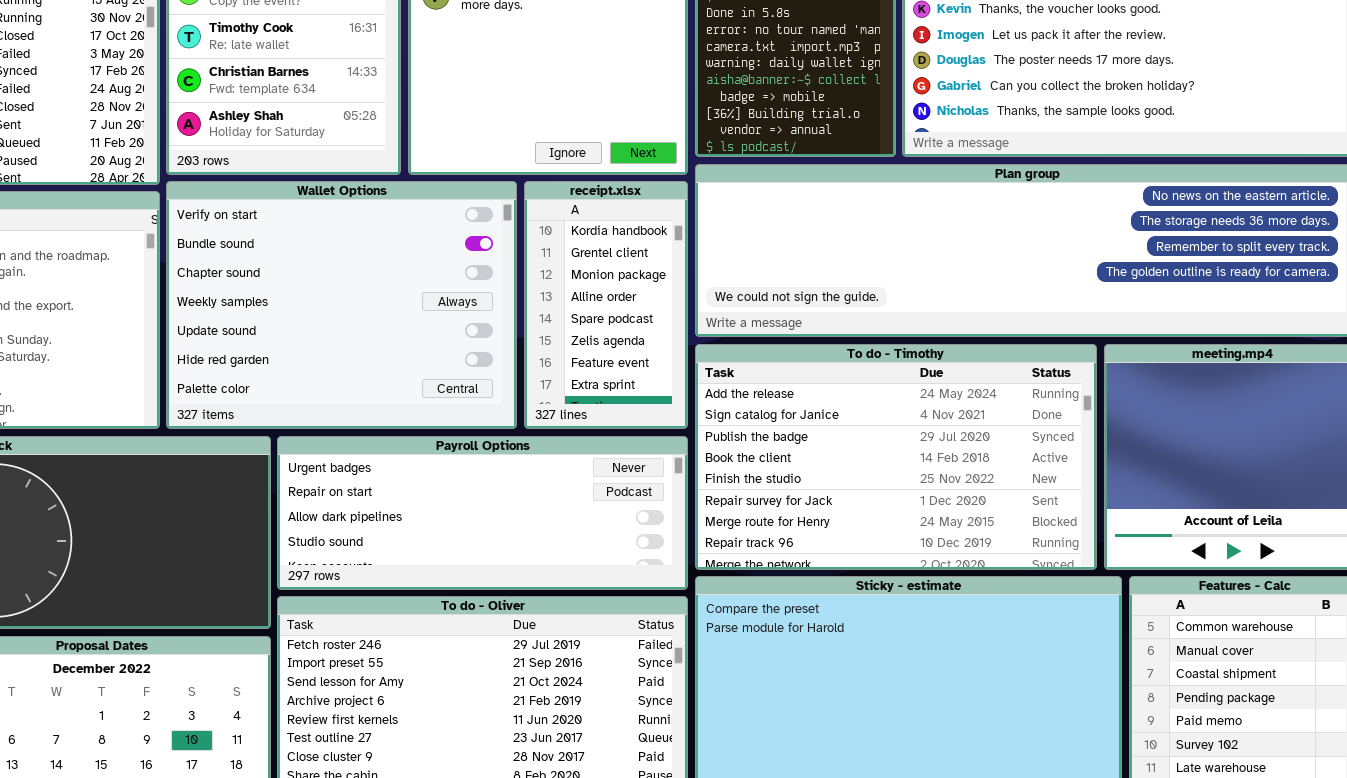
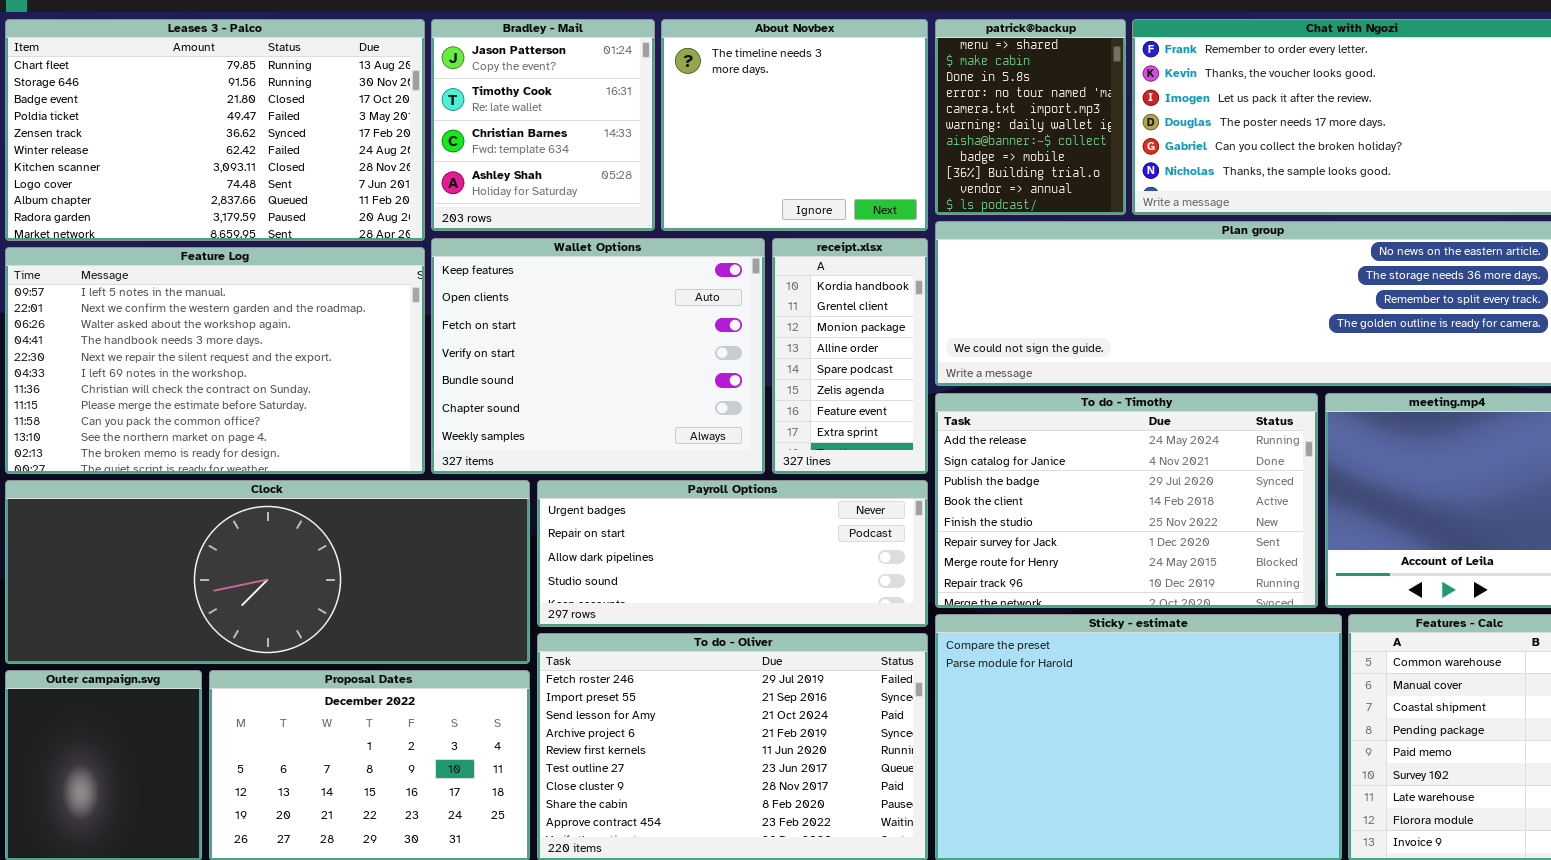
Wallet Options: [166,181,517,429] -> [431,238,765,474], scrolled up 3 rows

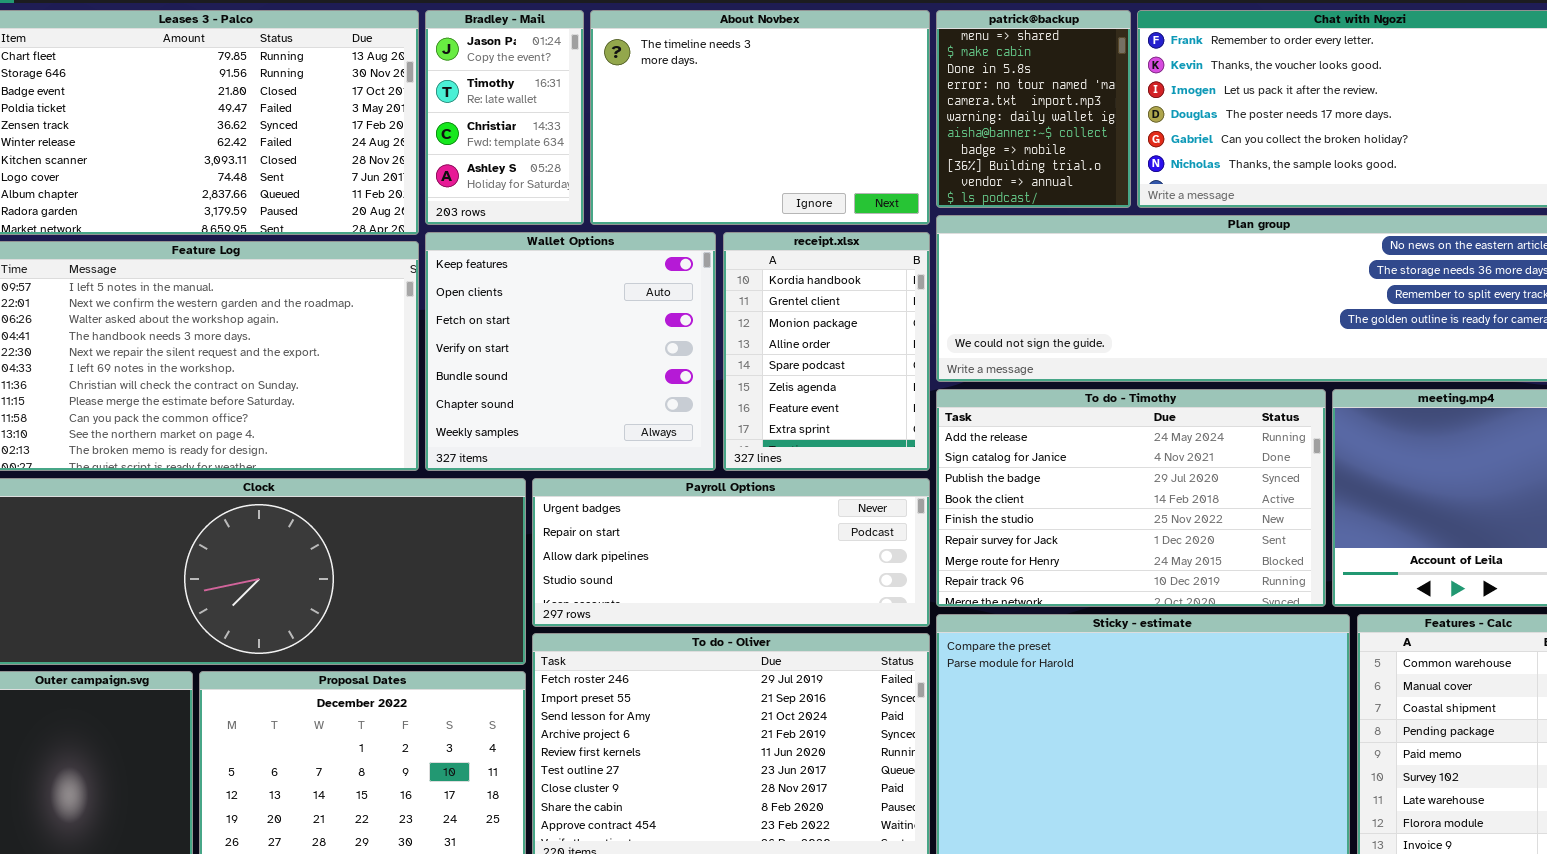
Bradley - Mail: [431,19,655,231] -> [425,10,584,225], resized
About Novbex: [661,19,928,231] -> [590,10,930,225], resized
Wallet Options: [431,238,765,474] -> [425,232,716,471], resized
receipt.xlsx: [772,238,928,474] -> [723,232,930,471], resized

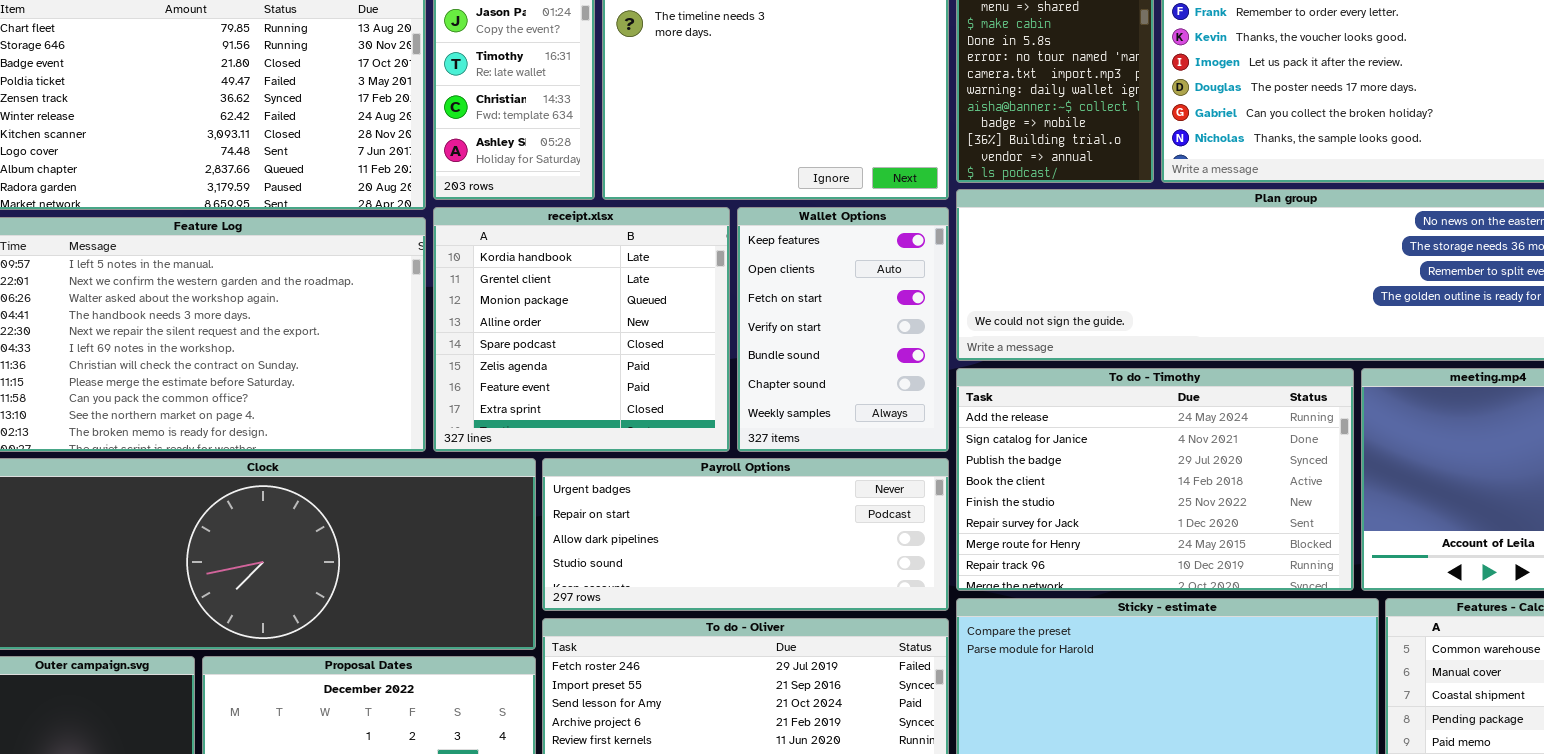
Wallet Options: [425,232,716,471] -> [737,207,949,452], moved, resized
receipt.xlsx: [723,232,930,471] -> [433,207,730,452], moved, resized

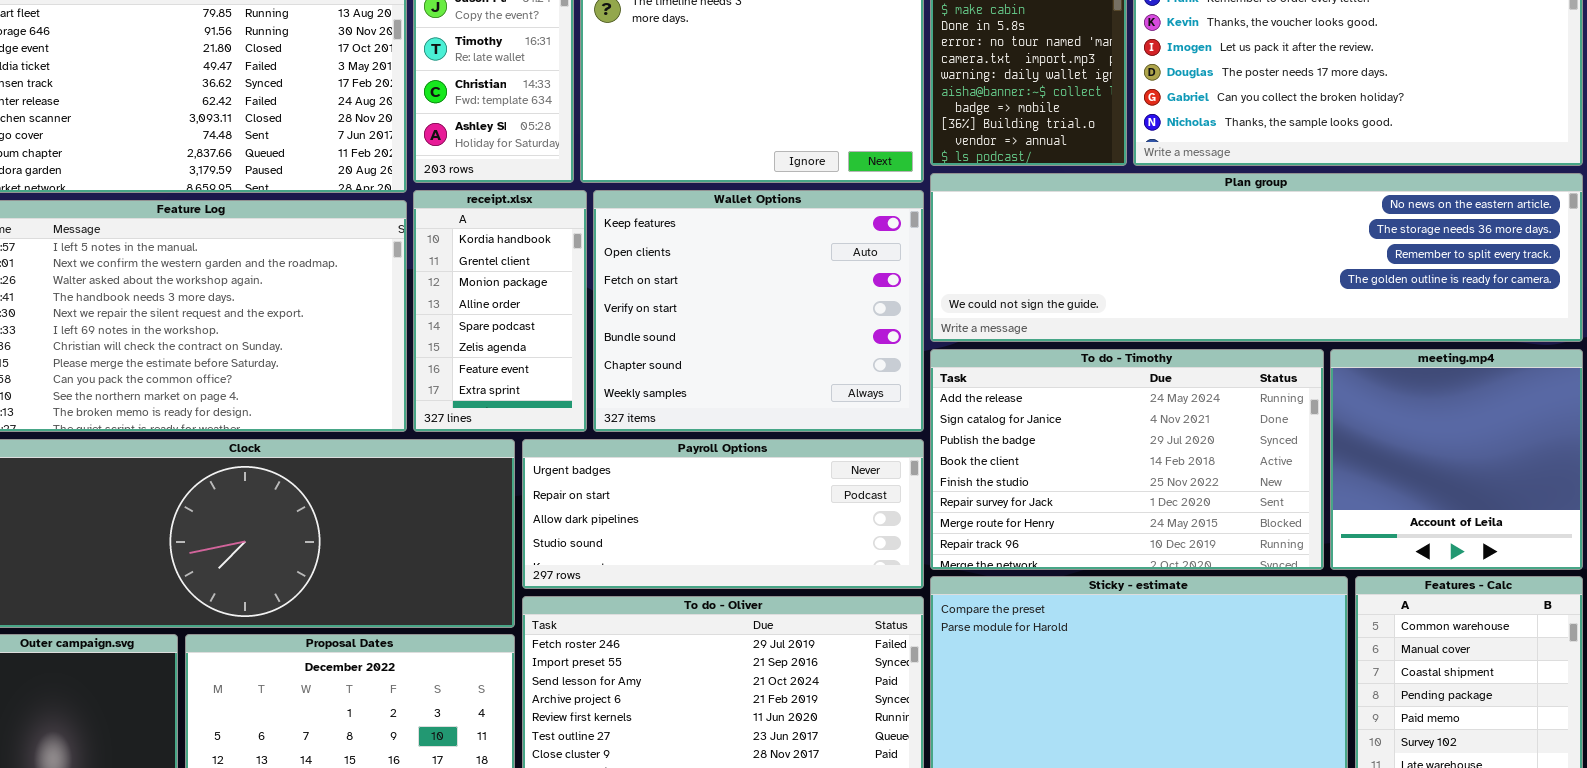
receipt.xlsx: [433,207,730,452] -> [413,190,587,432], resized
Wallet Options: [737,207,949,452] -> [593,190,924,432], resized

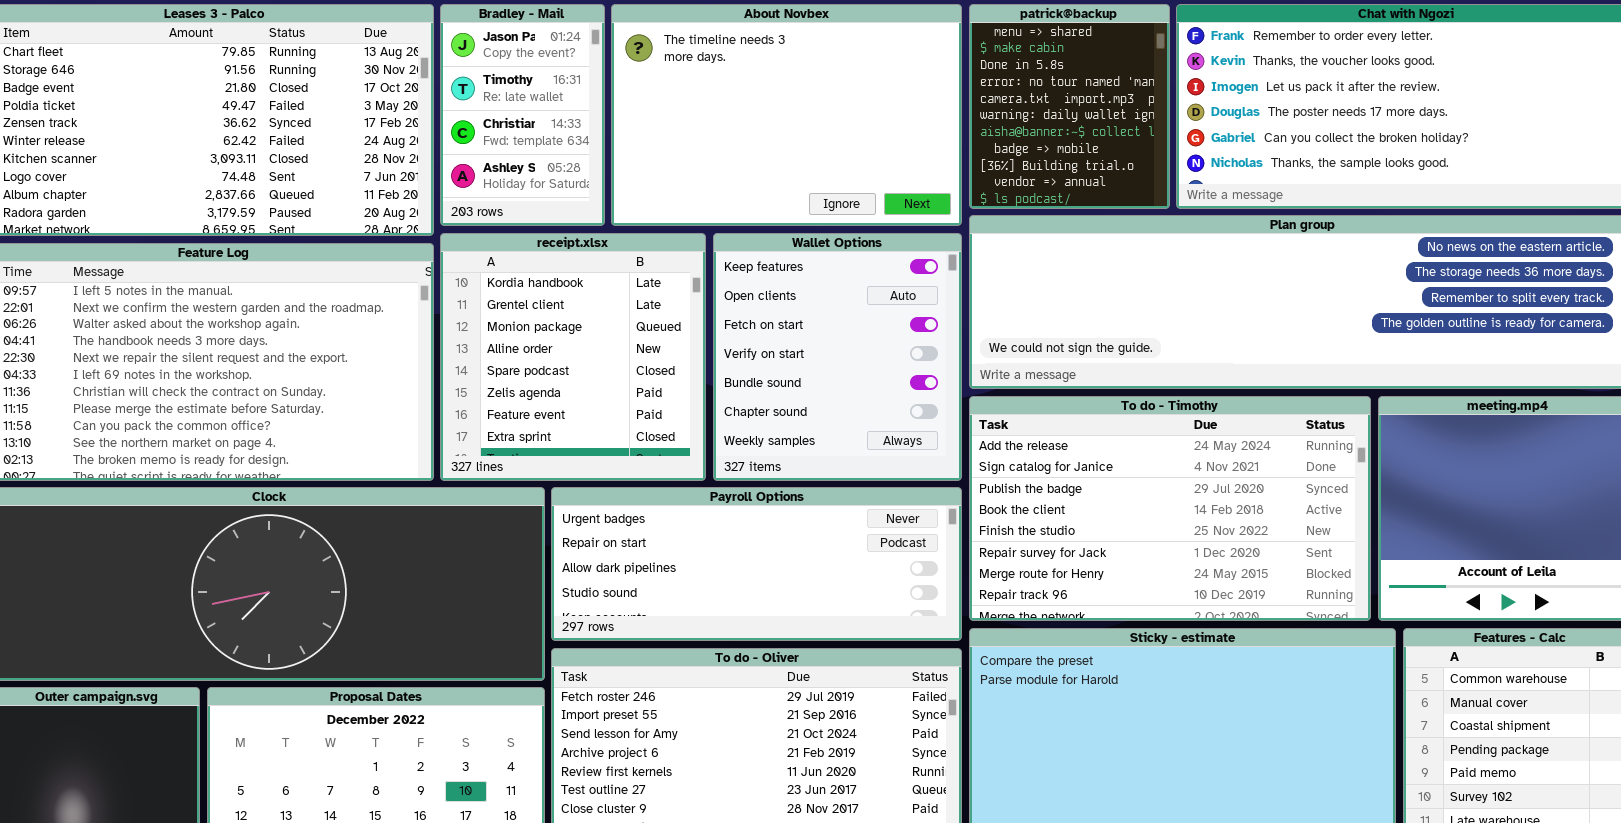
receipt.xlsx: [413,190,587,432] -> [440,233,706,481], resized
Wallet Options: [593,190,924,432] -> [713,233,962,481], resized

